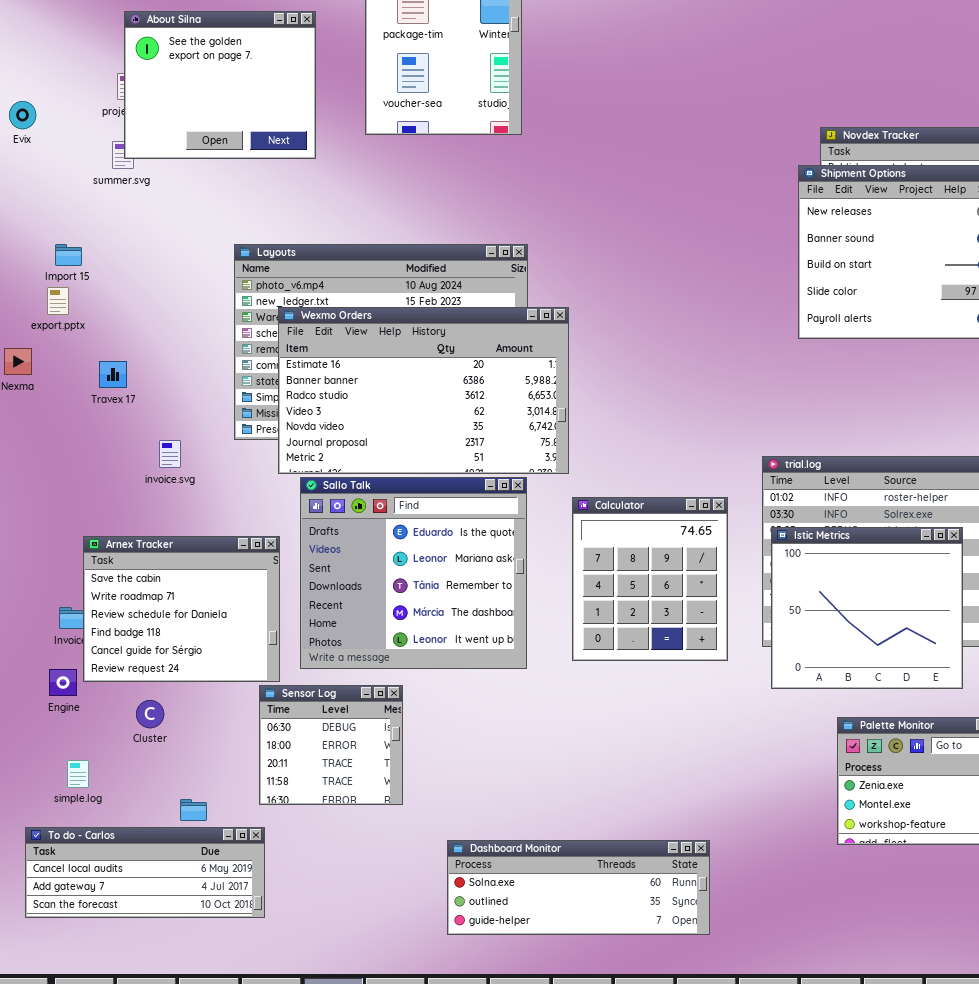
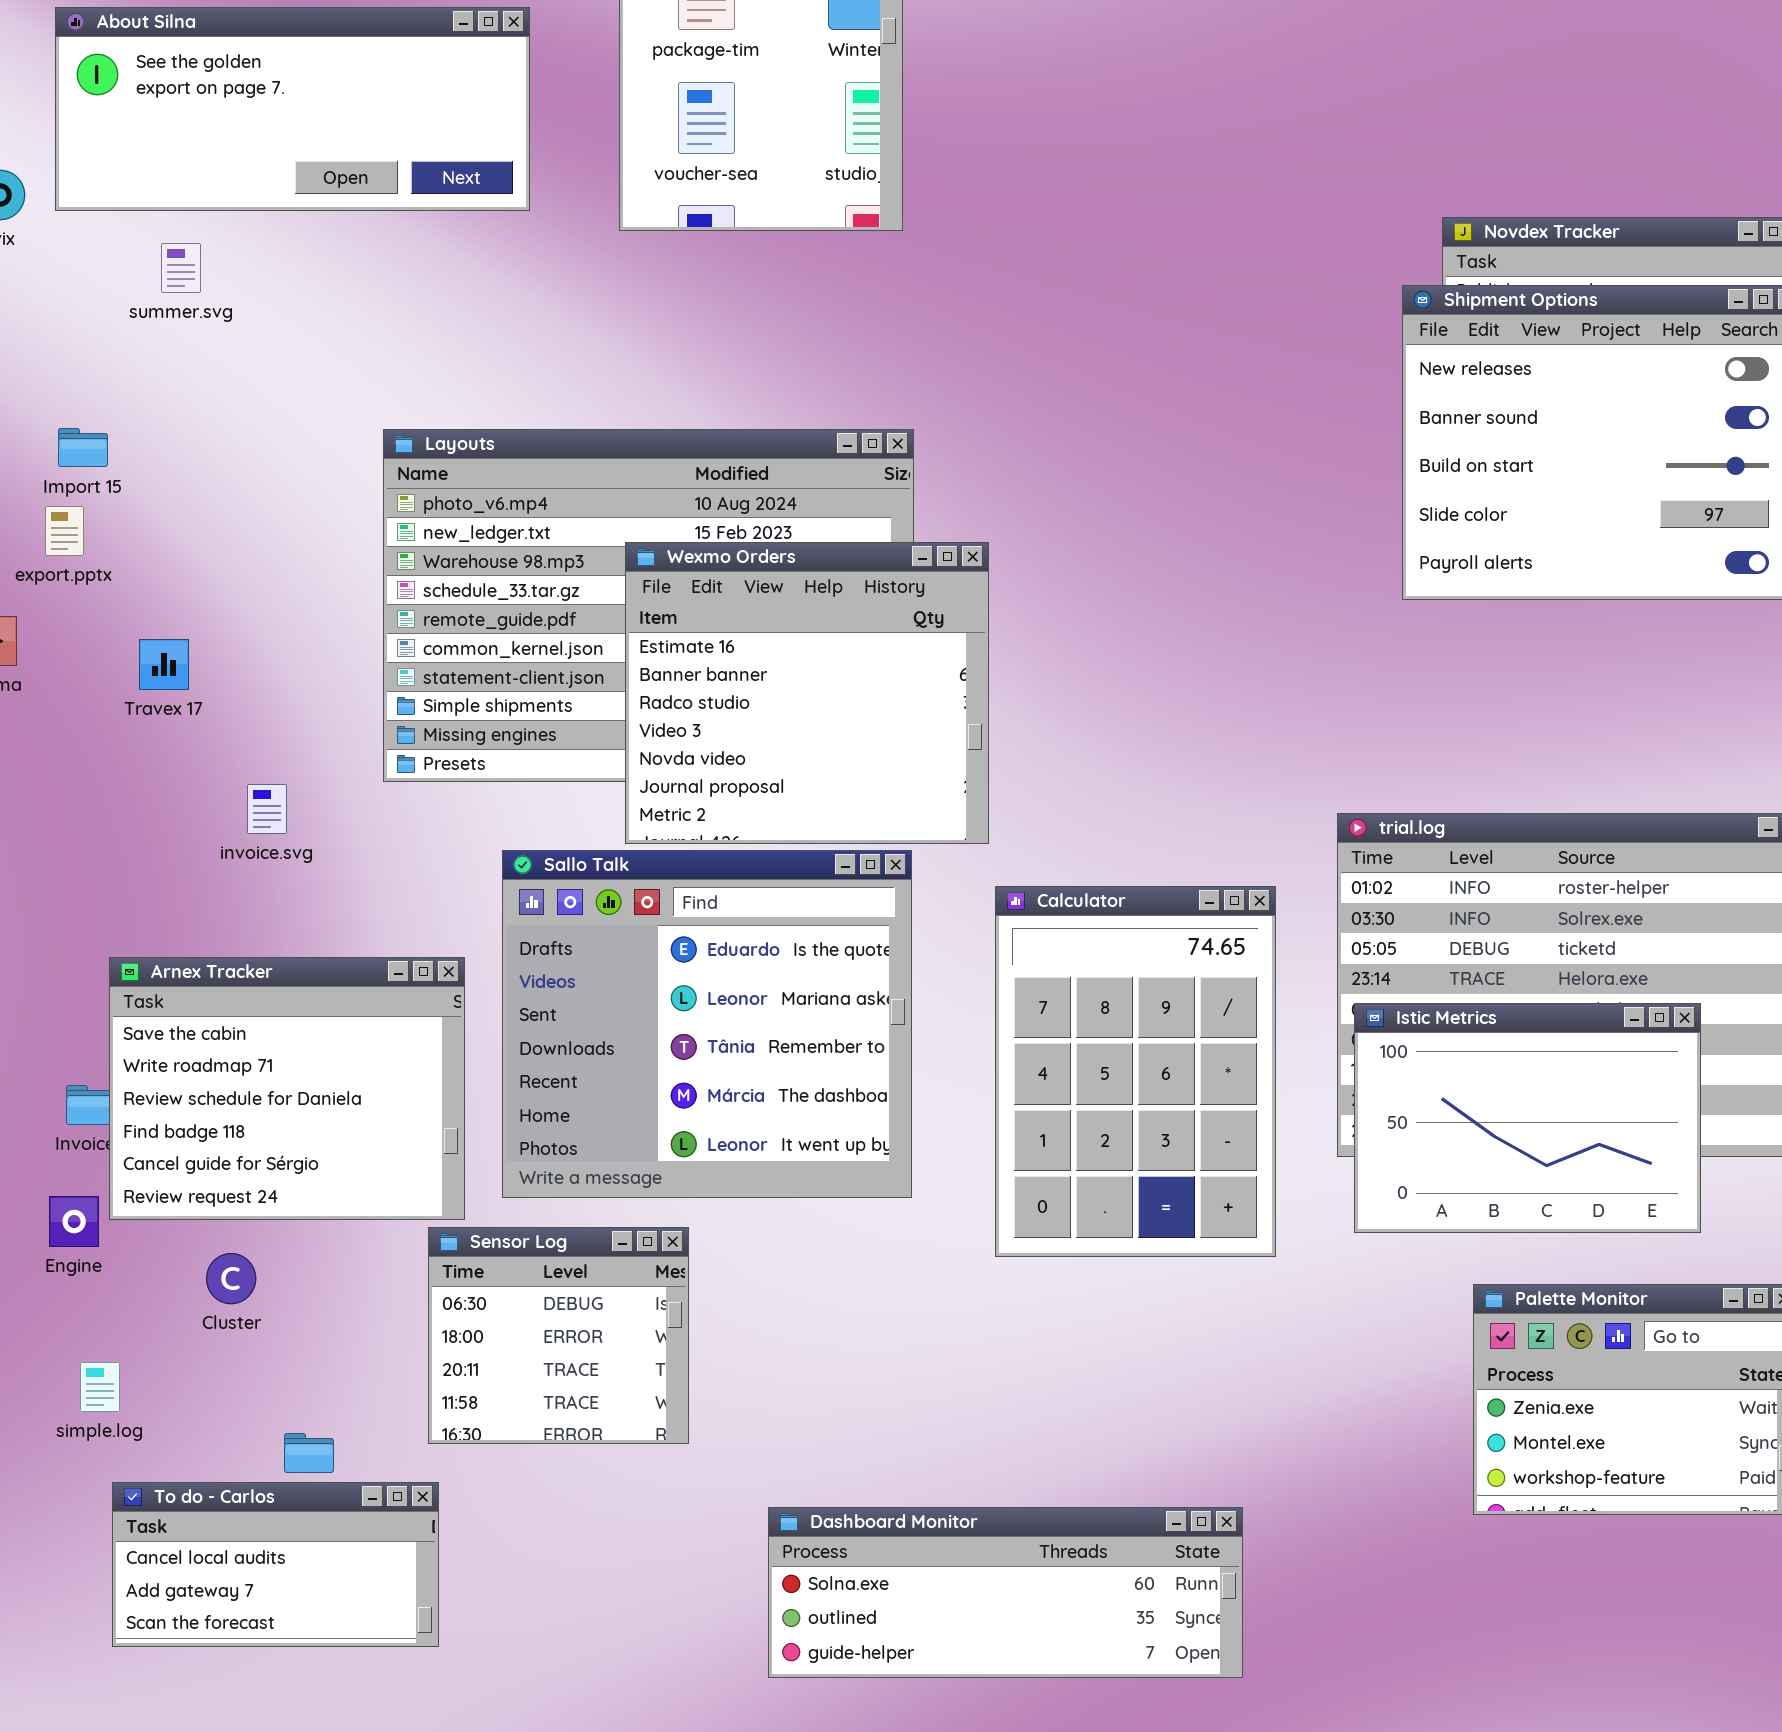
About Silna: [124,11,316,159] -> [55,7,530,211], resized
Wexmo Orders: [278,307,569,474] -> [625,542,989,844], resized
Calculator: [572,497,728,661] -> [995,886,1276,1257], resized
Istic Metrics: [771,527,963,689] -> [1354,1003,1701,1233], resized
To do - Carlos: [25,827,265,918] -> [112,1482,439,1647], resized

